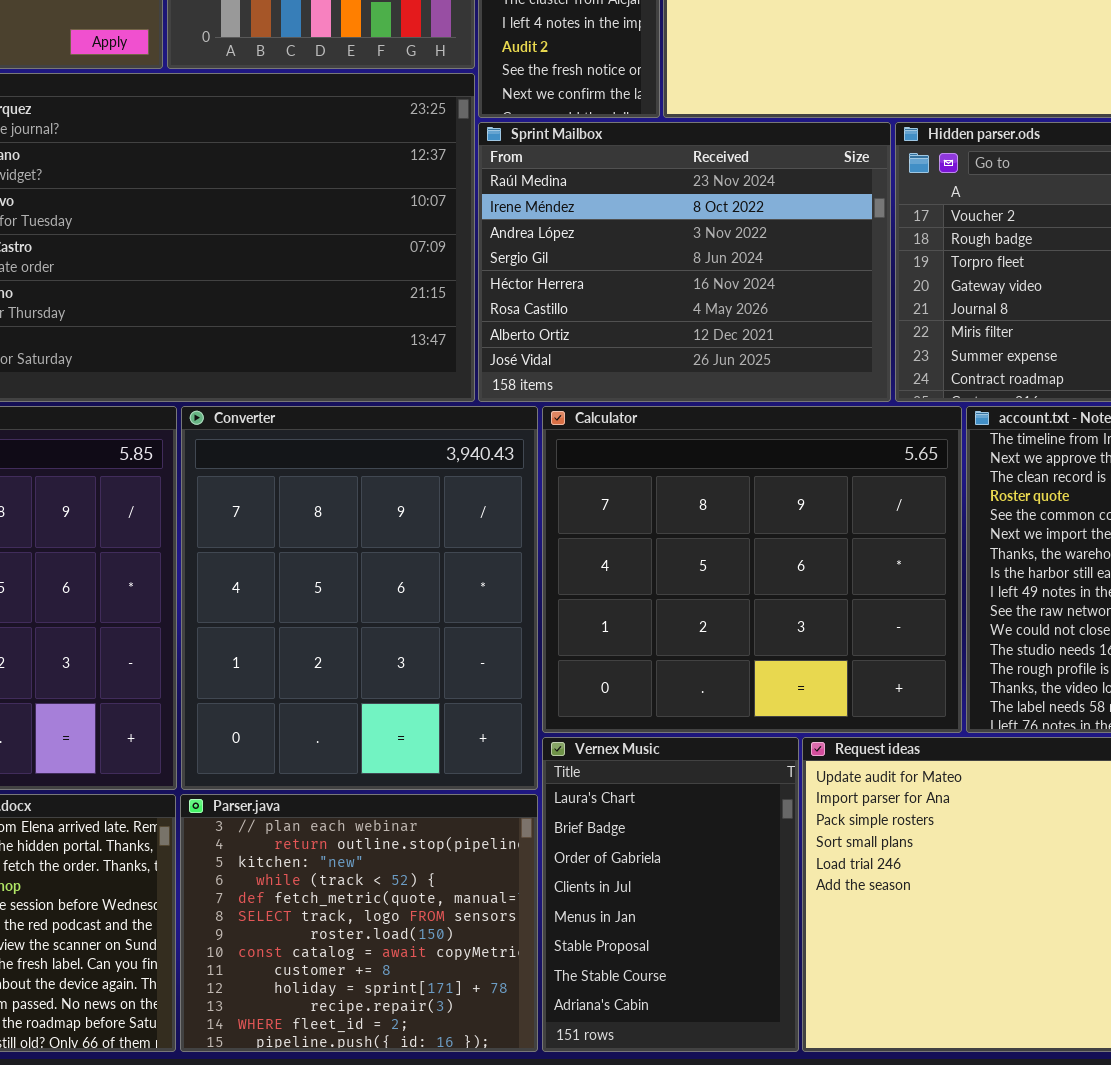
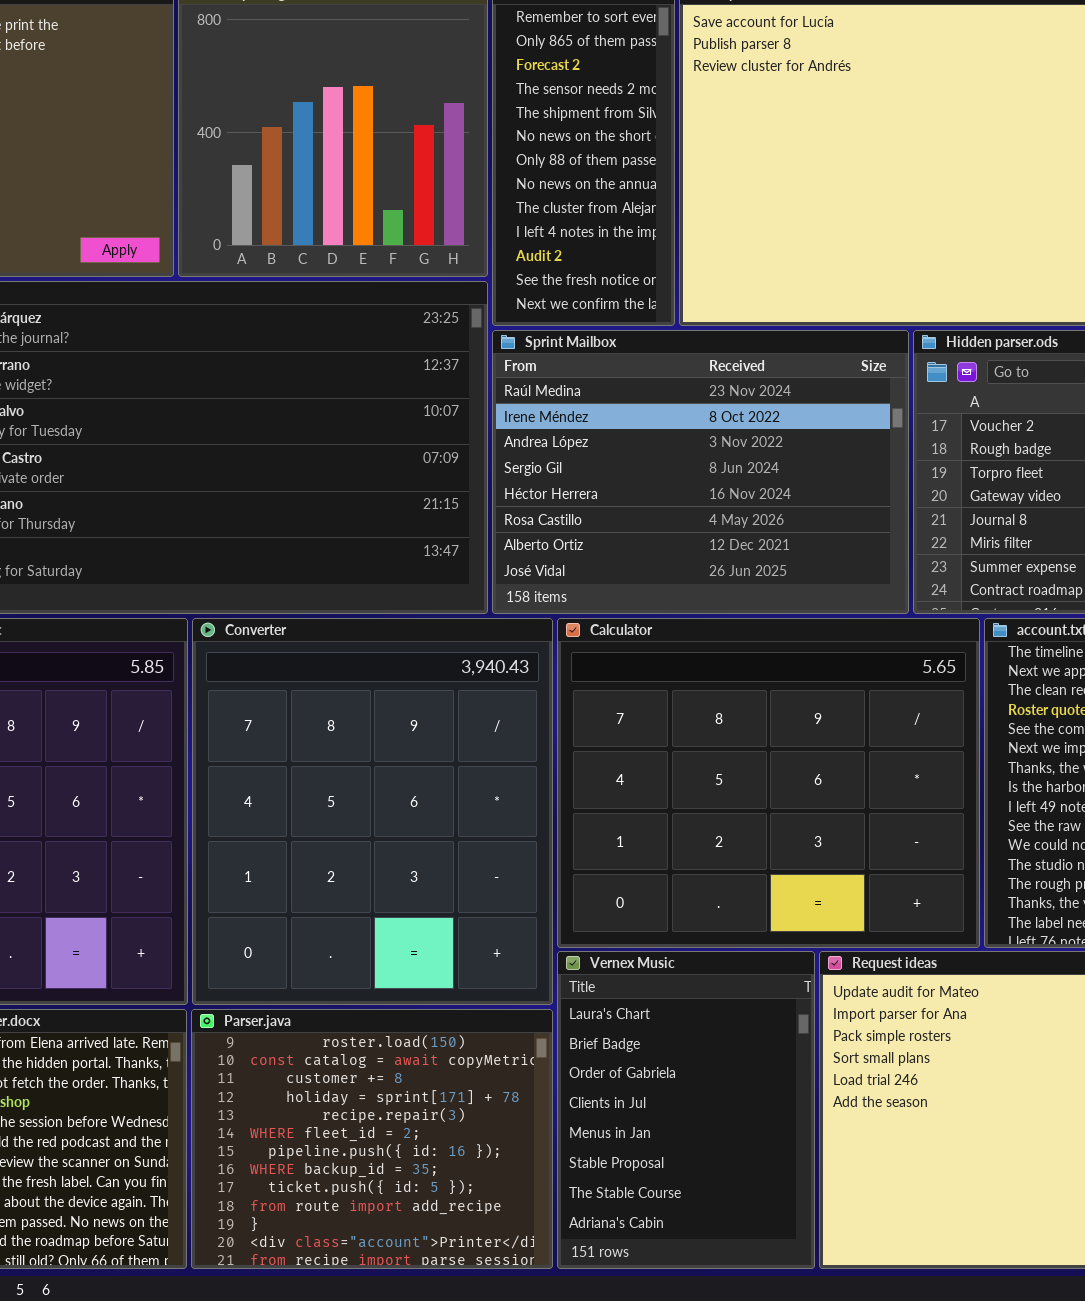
Parser.java: [180,794,538,1052] -> [191,1009,553,1269], scrolled down 6 rows

